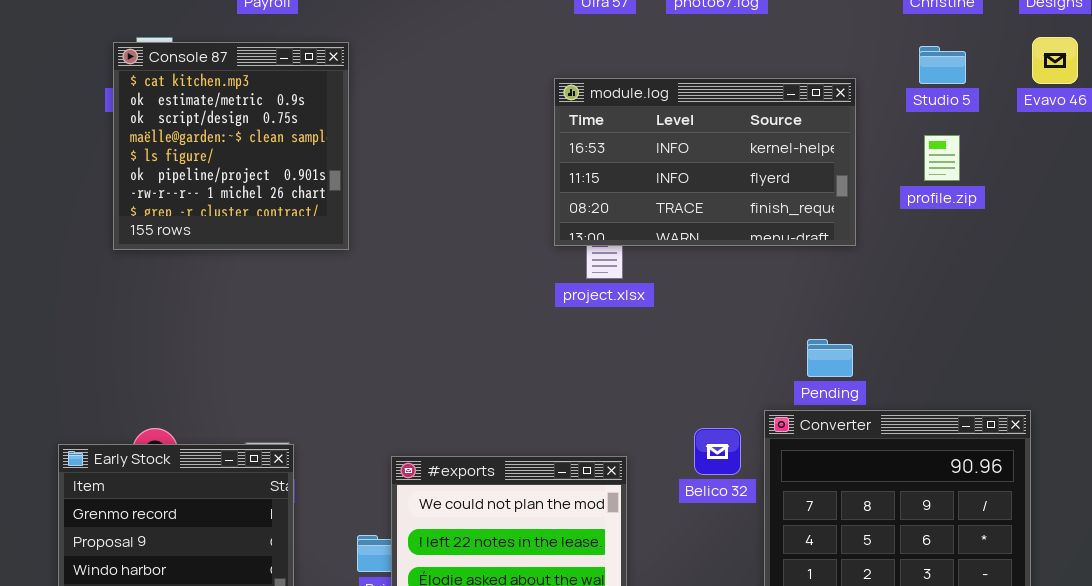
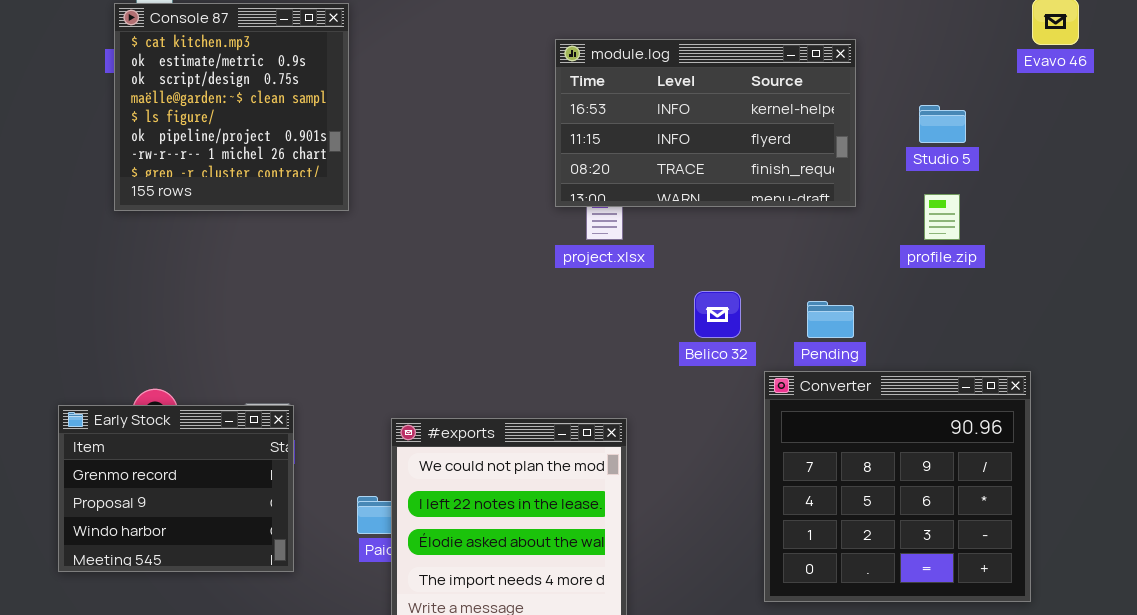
Studio 5: [919,46,966,84] -> [919,105,966,143], moved
profile.zip: [924,135,960,181] -> [924,194,960,240], moved
Belico 32: [694,428,741,475] -> [694,291,741,338], moved

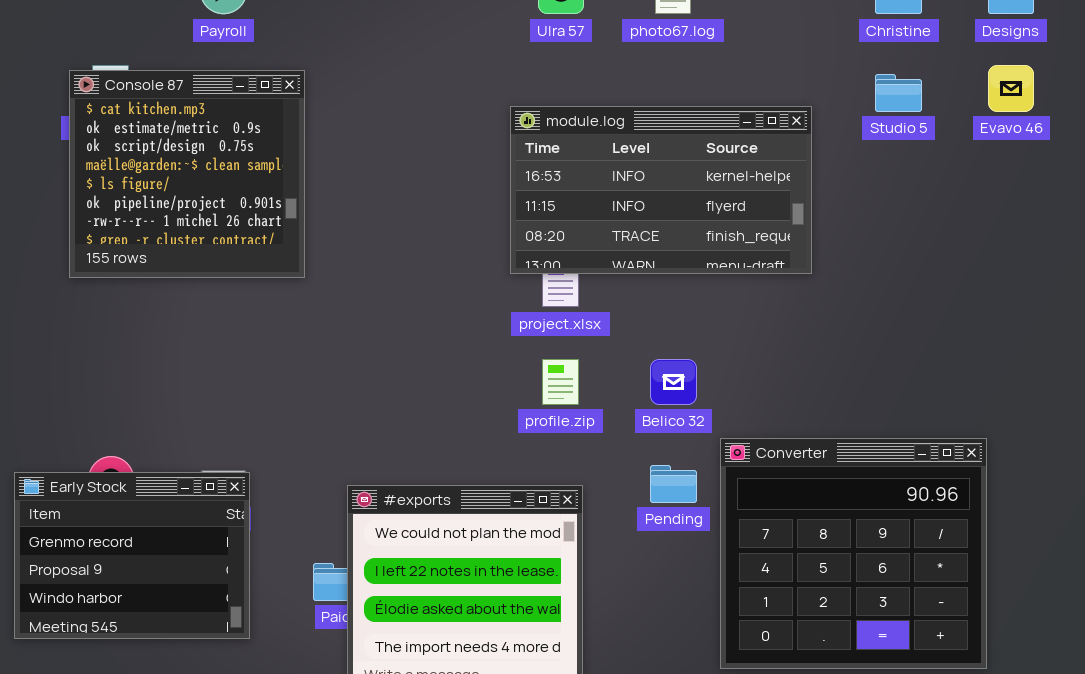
Studio 5: [919,105,966,143] -> [875,74,922,112], moved
profile.zip: [924,194,960,240] -> [542,359,579,405], moved
Pending: [807,301,854,338] -> [650,465,697,503], moved

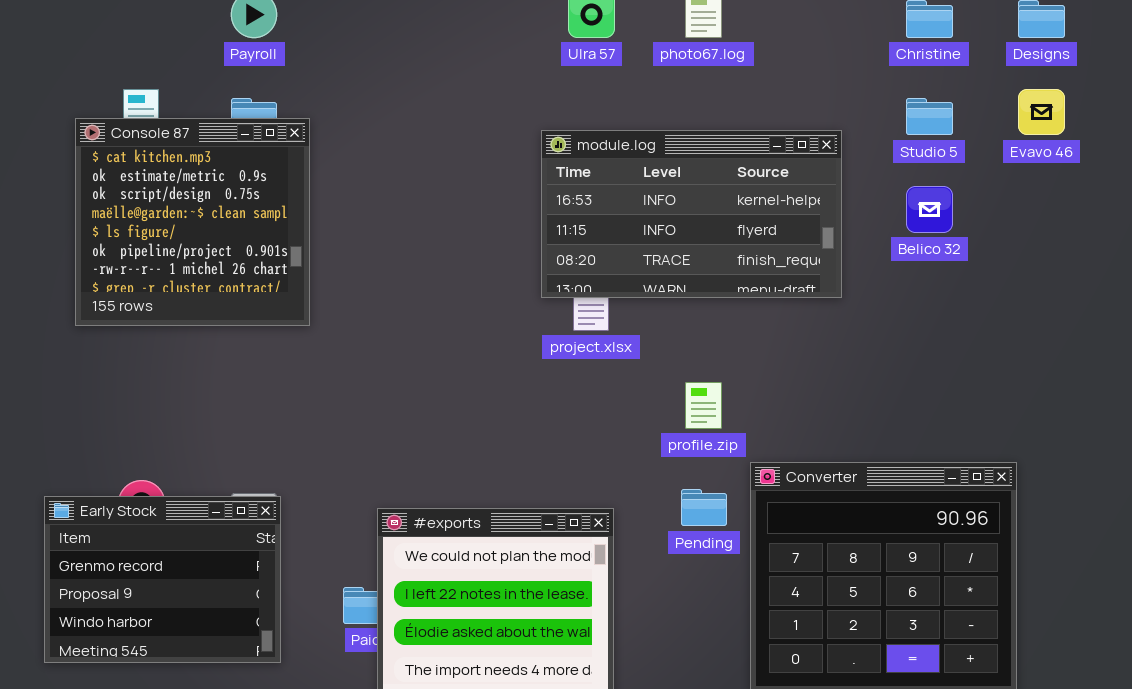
Console 87: [69,70,305,278] -> [75,118,310,326], moved
profile.zip: [542,359,579,405] -> [685,382,722,429], moved
Belico 32: [650,359,697,405] -> [906,186,953,233], moved

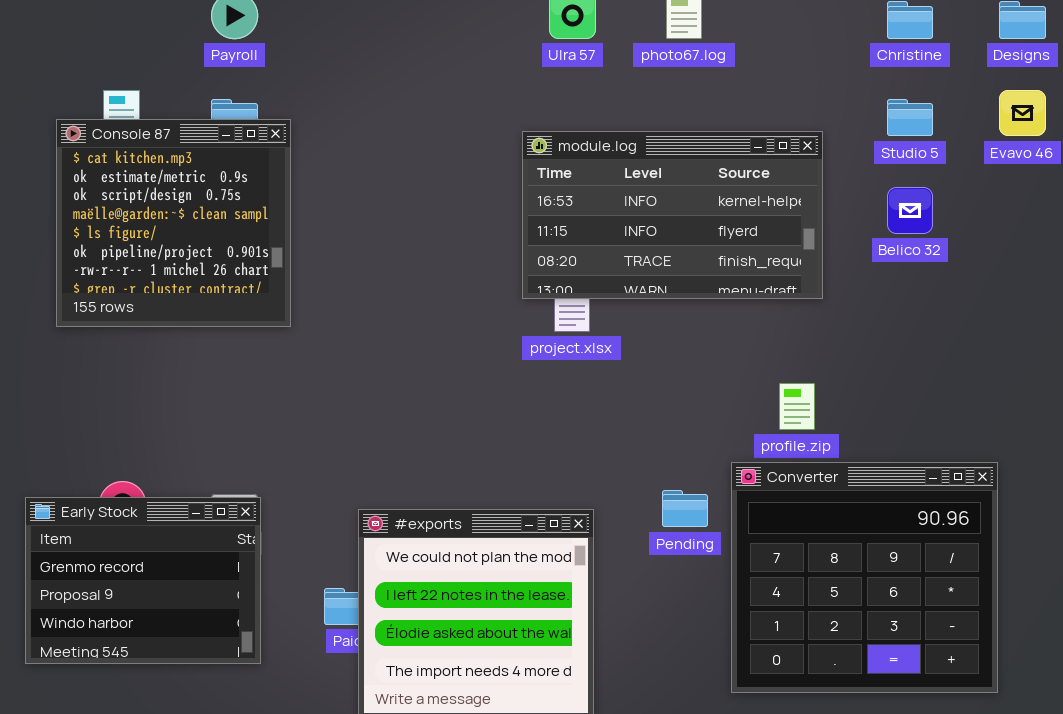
profile.zip: [685,382,722,429] -> [779,383,815,430], moved

